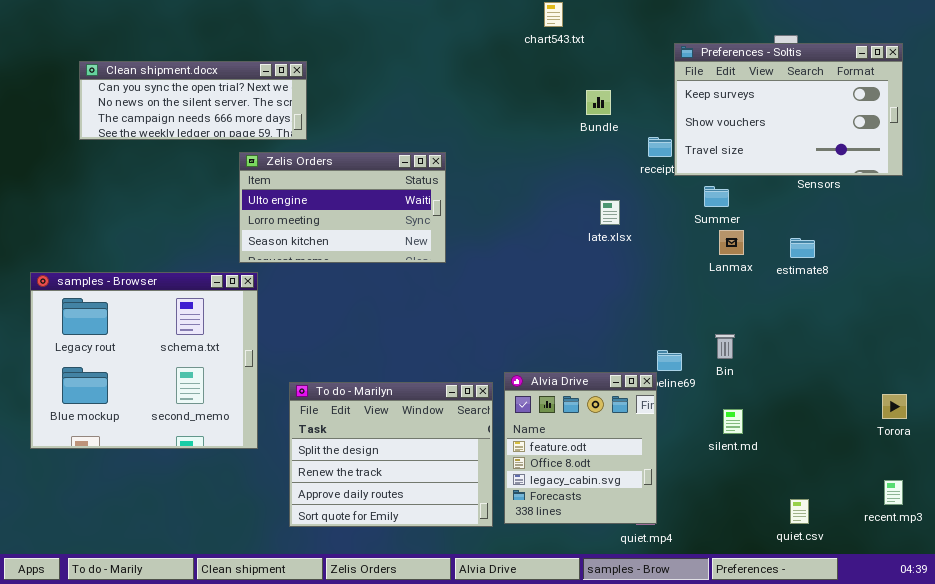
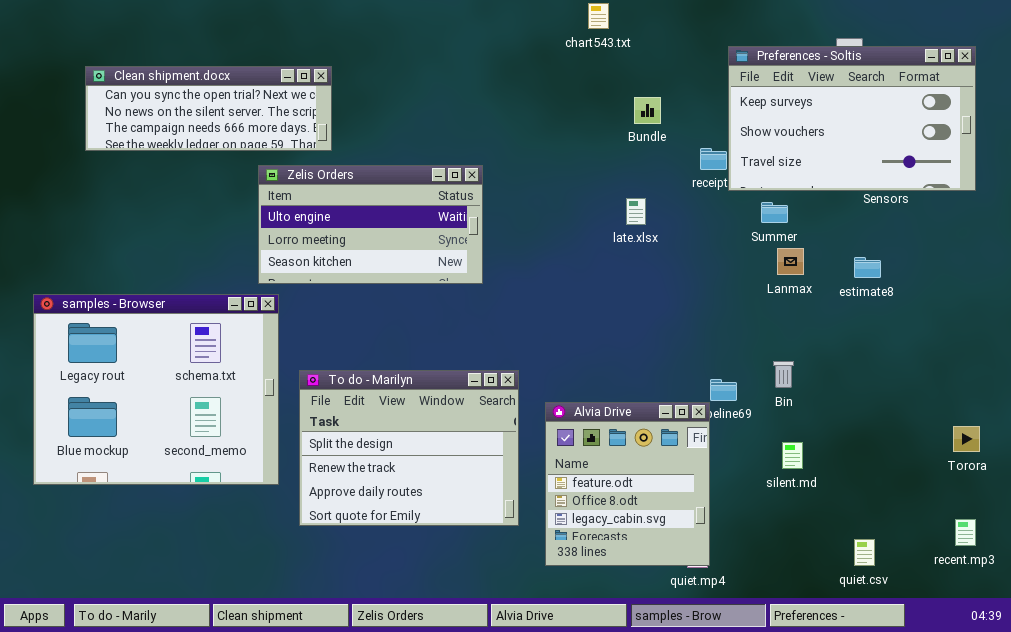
late.xlsx: [600,200,620,225] -> [626,198,646,225], moved
To do - Marilyn: [289,382,493,527] -> [299,370,519,526], moved

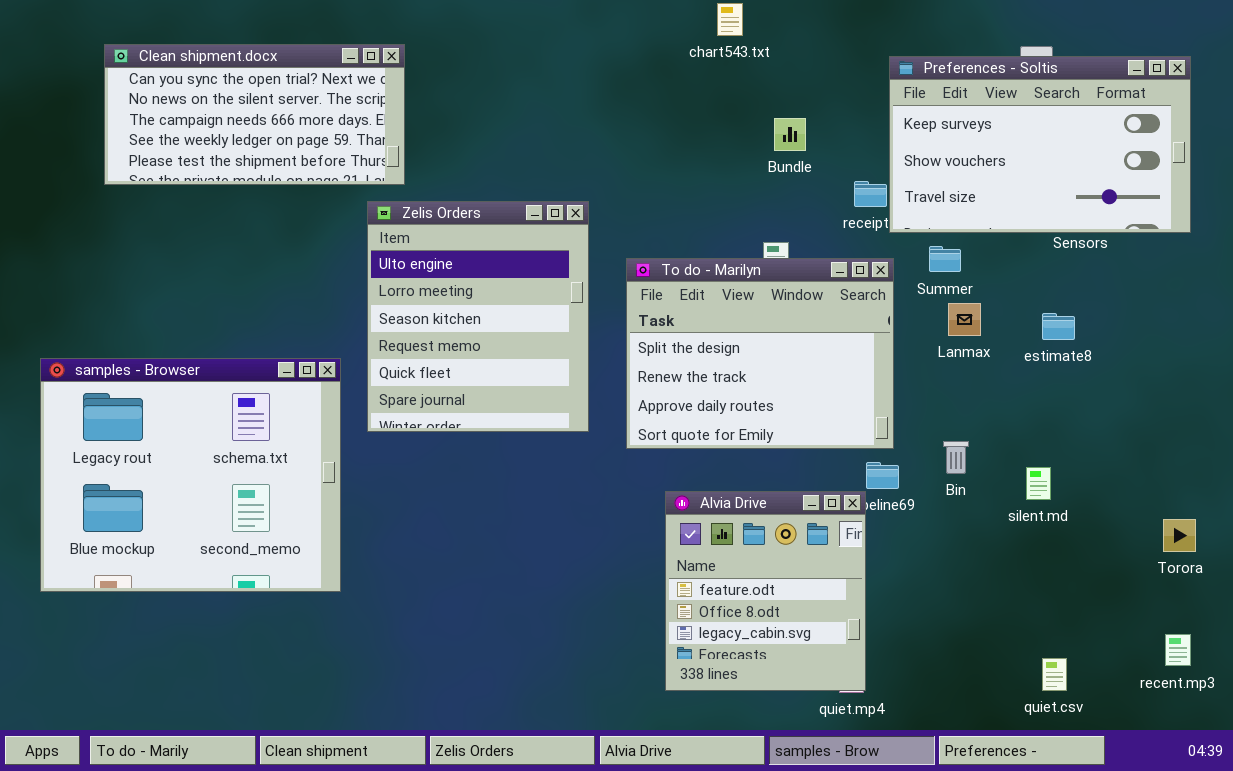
Clean shipment.docx: [85,66,332,151] -> [104,44,405,185], resized
Zelis Orders: [258,165,483,284] -> [367,201,589,432], resized
To do - Marilyn: [299,370,519,526] -> [626,258,894,449], moved
silent.md: [782,442,803,469] -> [1026,467,1051,500], moved

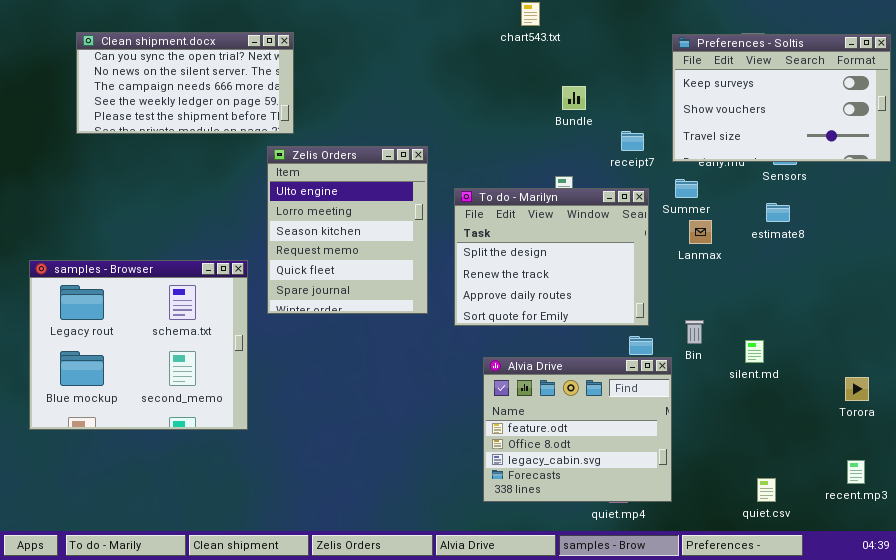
Preferences - Soltis: [889,56,1191,233] -> [672,34,891,162], moved
estimate8: [1042,313,1075,340] -> [766,203,790,222], moved
Alvia Drive: [665,491,866,691] -> [483,357,672,502], resized

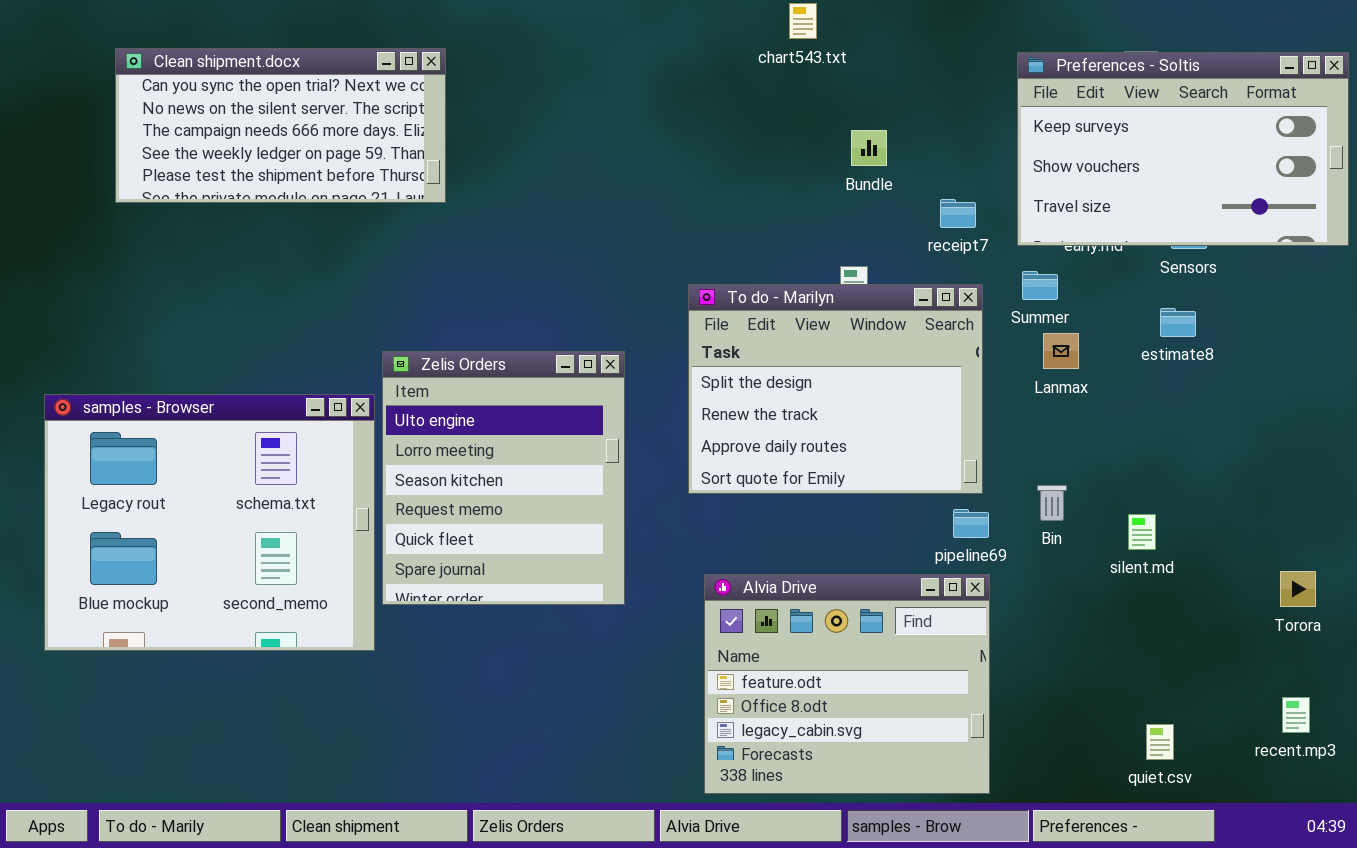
Zelis Orders: [267,146,428,314] -> [382,351,625,605], moved
Alvia Drive: [483,357,672,502] -> [704,574,990,794], moved

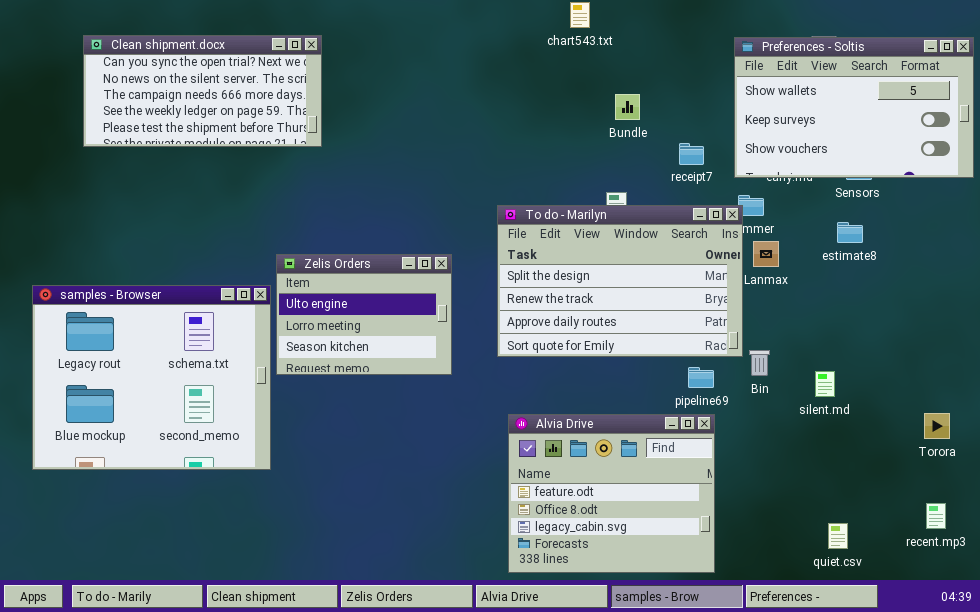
Preferences - Soltis: [1017,52,1349,246] -> [734,37,974,178], scrolled up 1 row
To do - Marilyn: [688,284,983,494] -> [497,205,743,357], resized
Zelis Orders: [382,351,625,605] -> [276,254,452,375], resized

